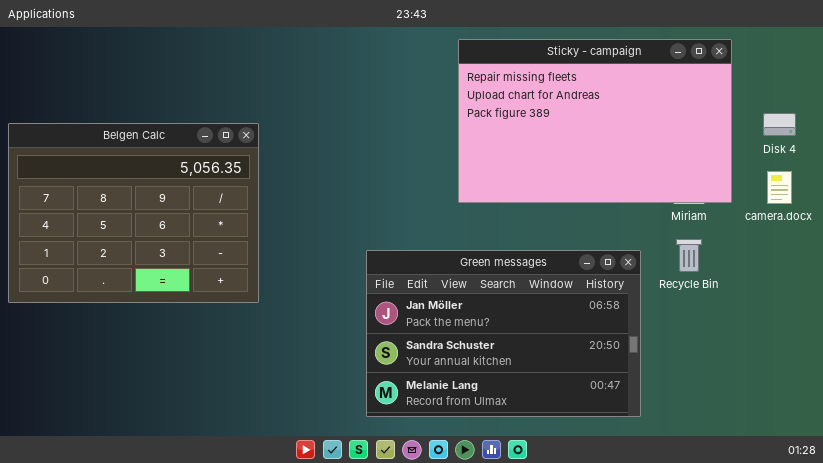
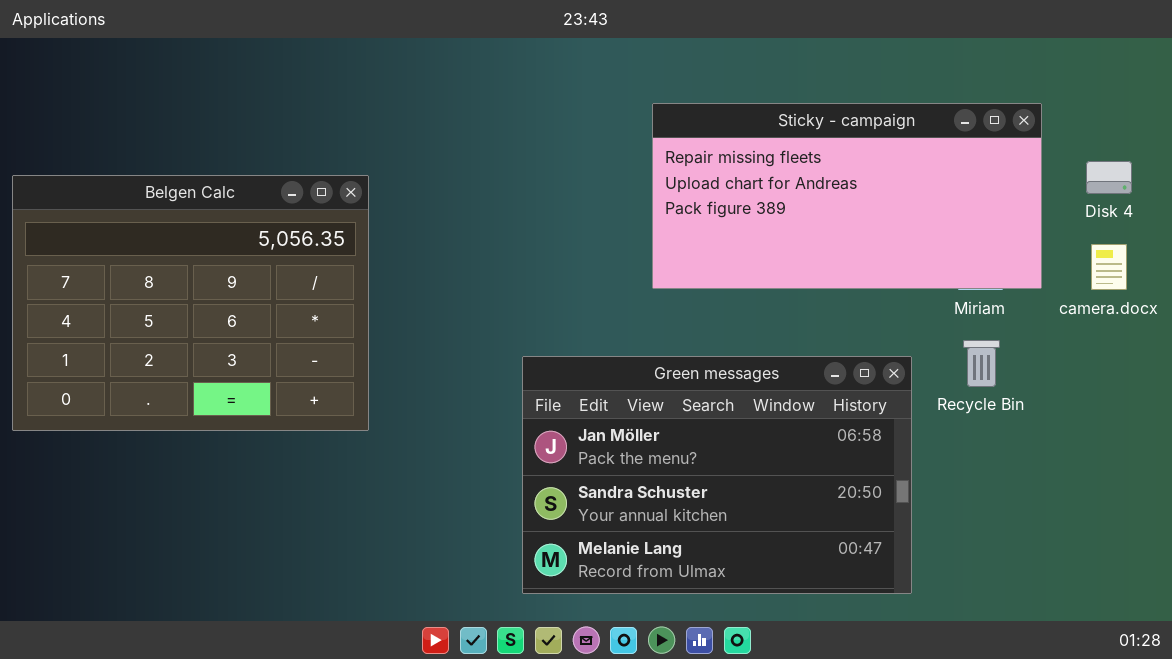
Sticky - campaign: [458,39,732,203] -> [652,103,1042,289], resized

